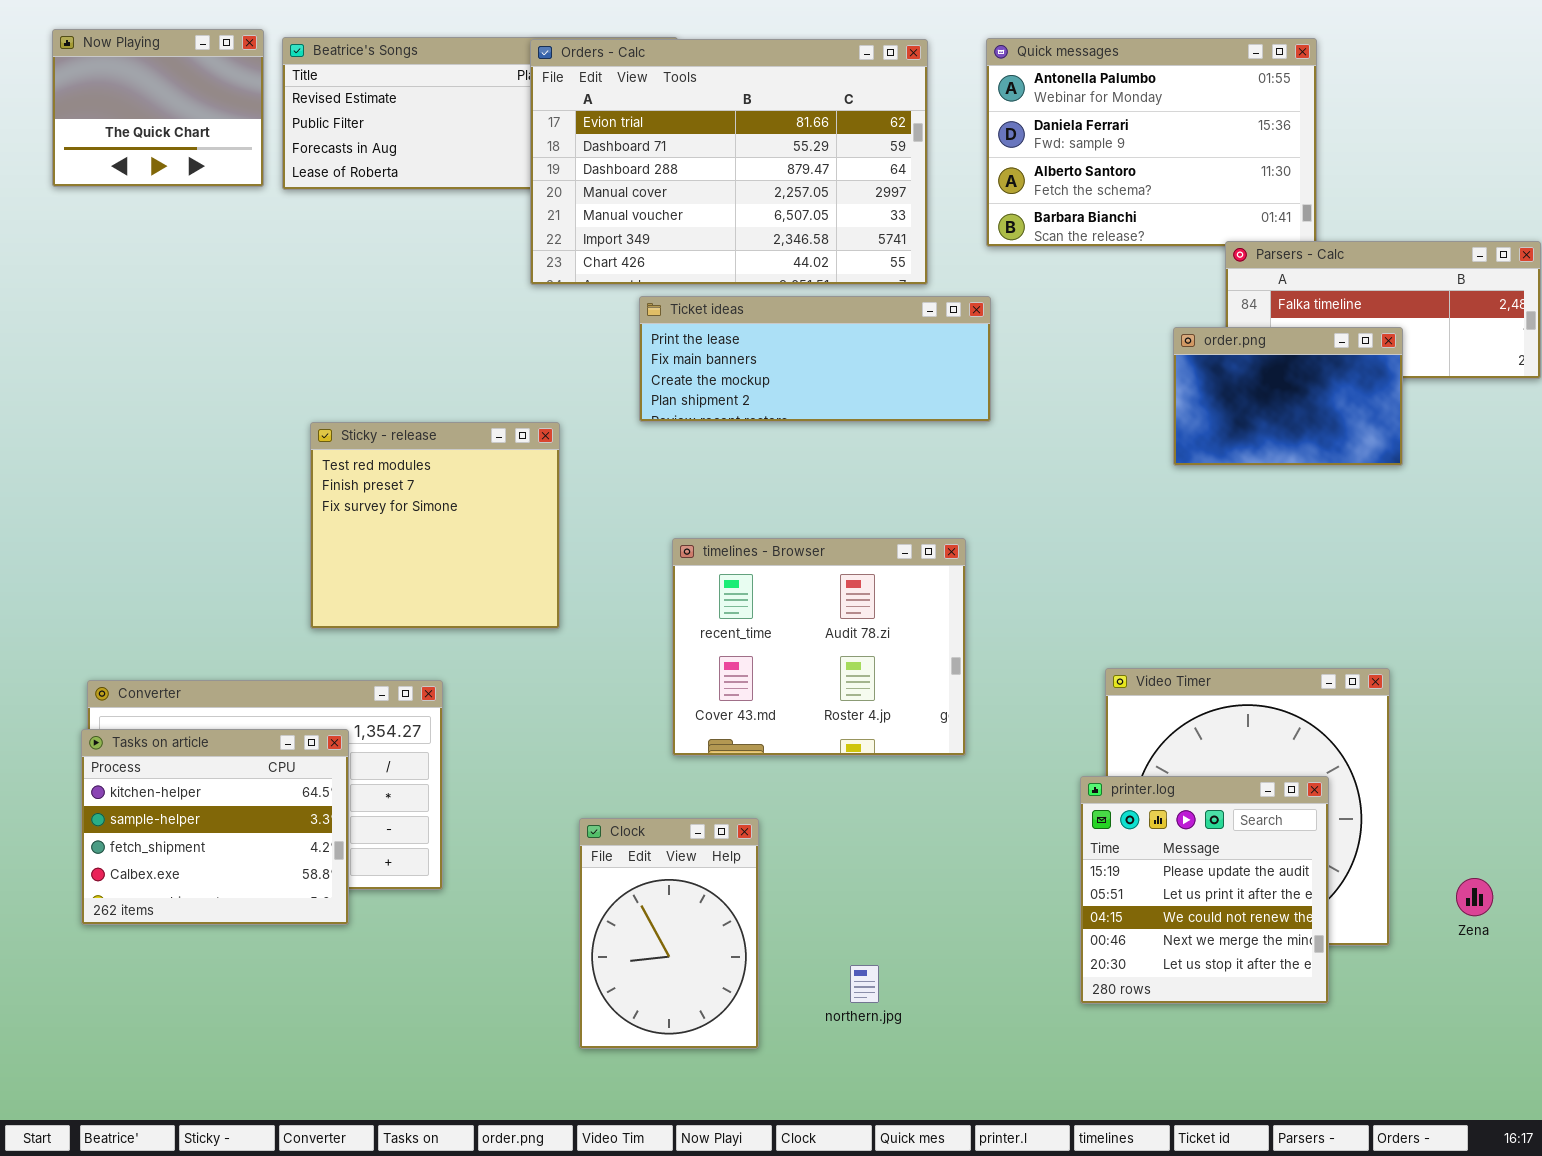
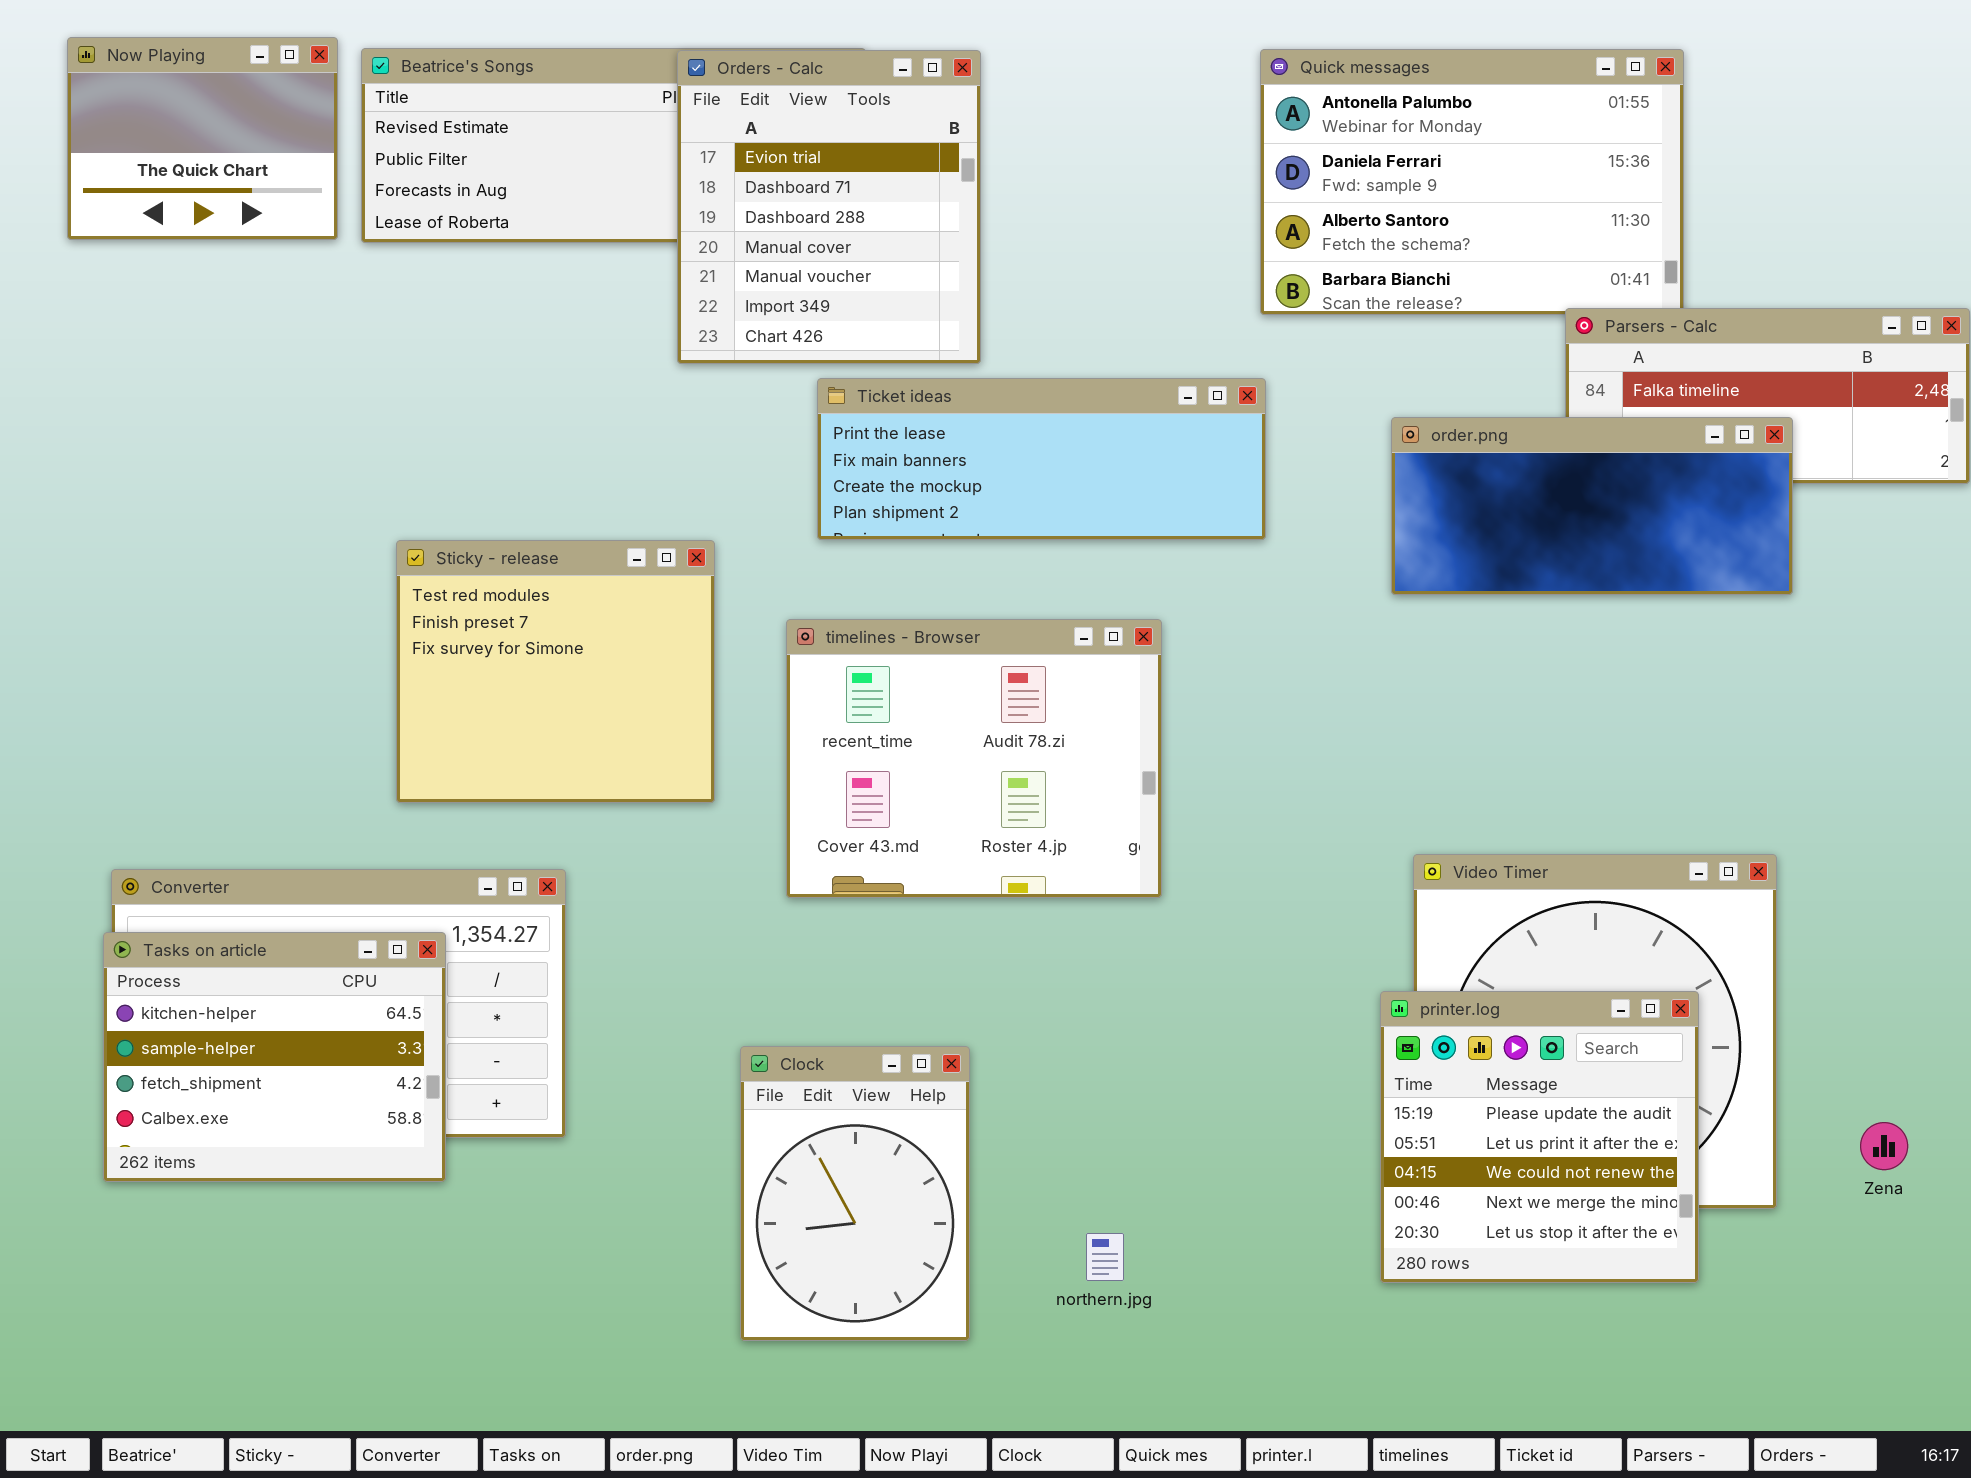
Orders - Calc: [530,39,928,285] -> [677,50,981,364], resized
order.png: [1173,327,1403,466] -> [1391,417,1793,595], resized
timelines - Browser: [672,538,966,756] -> [786,619,1162,898], moved

